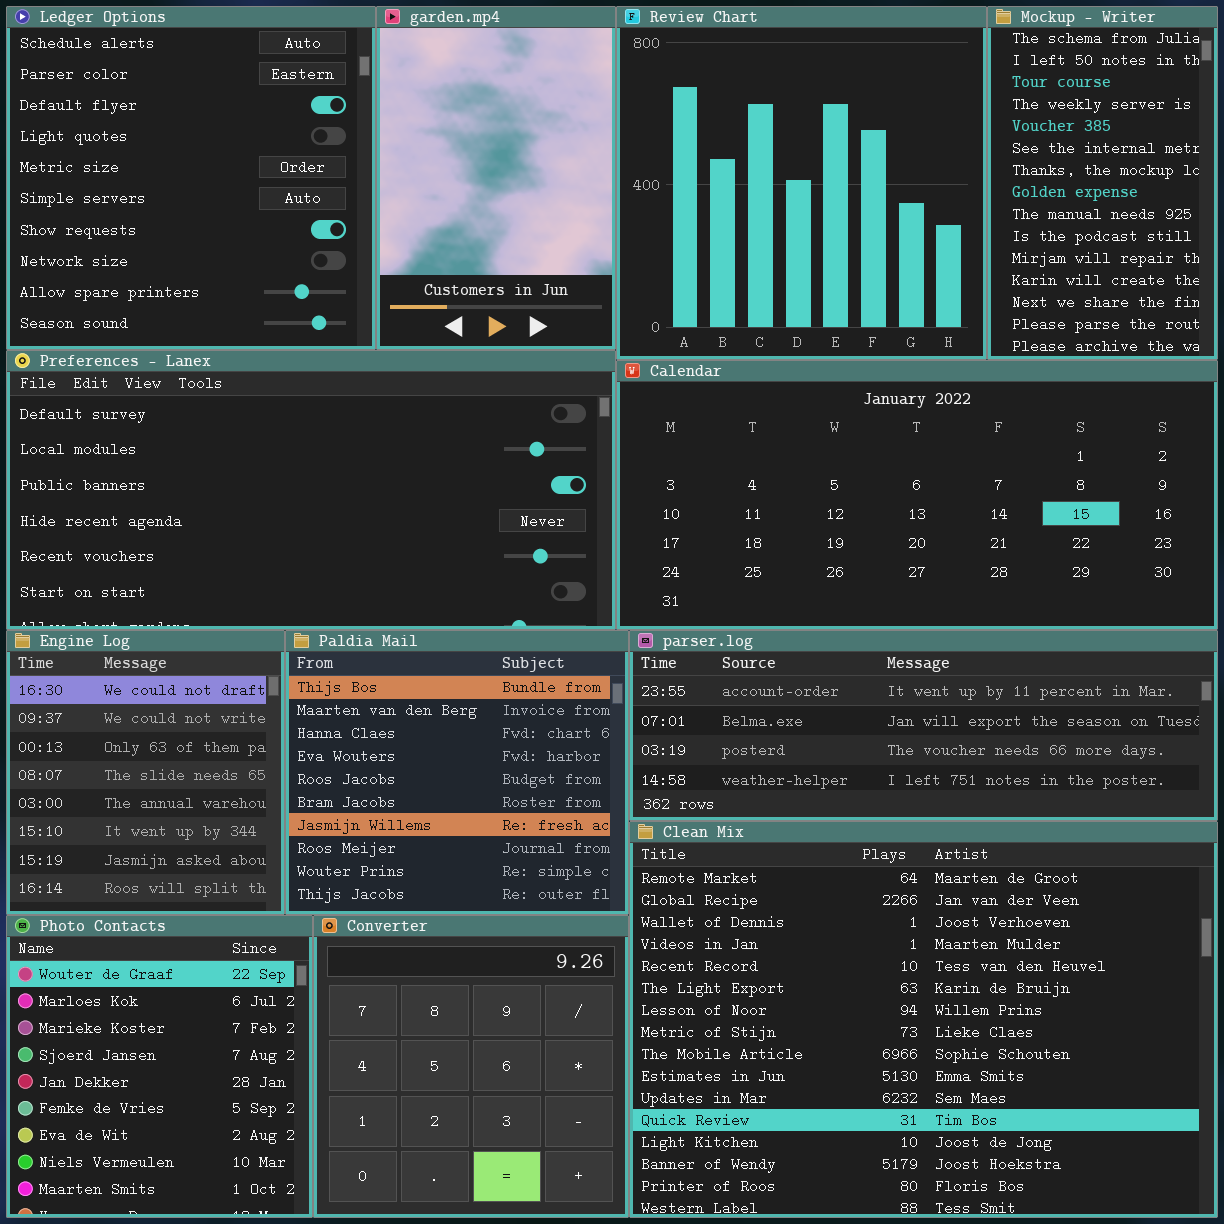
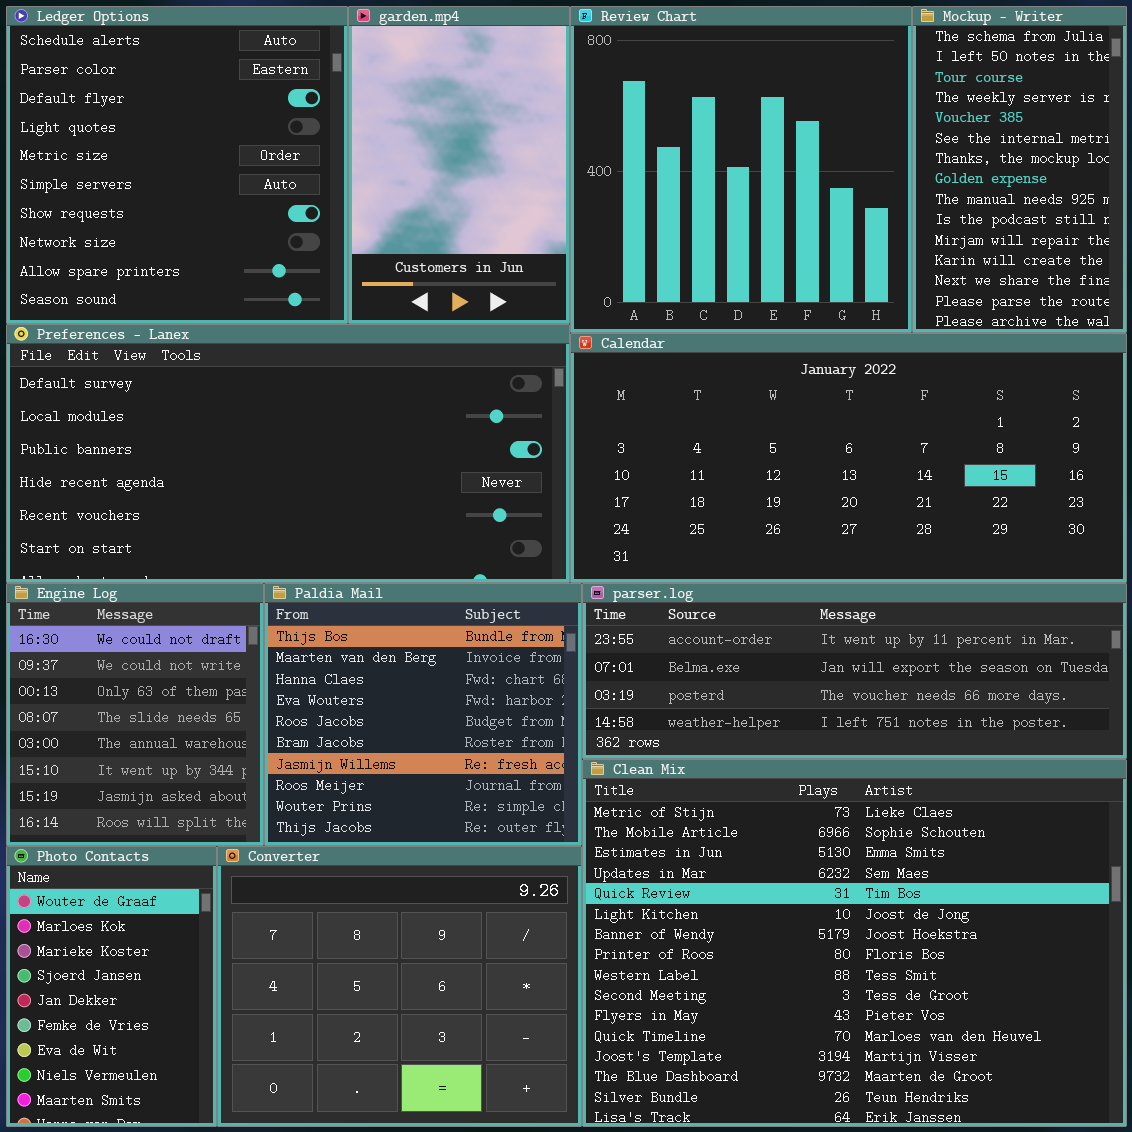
Clean Mix: [629,821,1218,1218] -> [582,759,1127,1127], scrolled down 7 rows
Photo Contacts: [6,915,313,1218] -> [6,846,217,1127], resized
Converter: [313,915,629,1218] -> [217,846,582,1127], resized

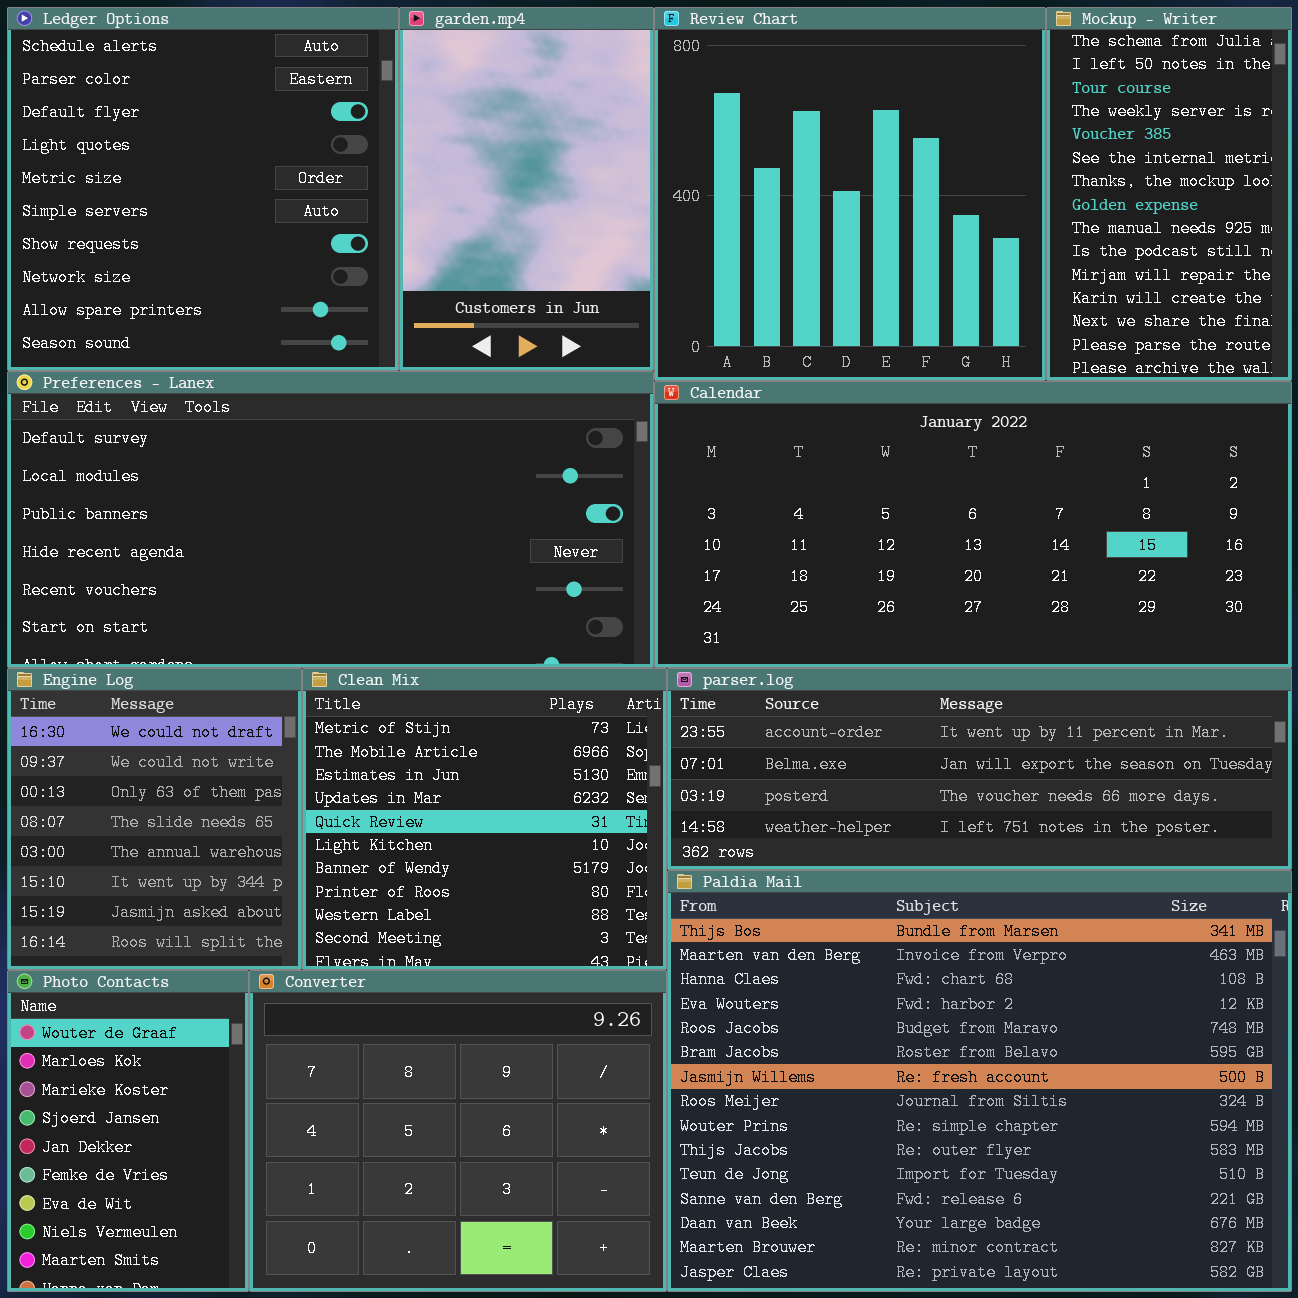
Paldia Mail: [264,583,582,846] -> [667,870,1292,1292], moved, resized
Clean Mix: [582,759,1127,1127] -> [302,668,667,970], moved, resized

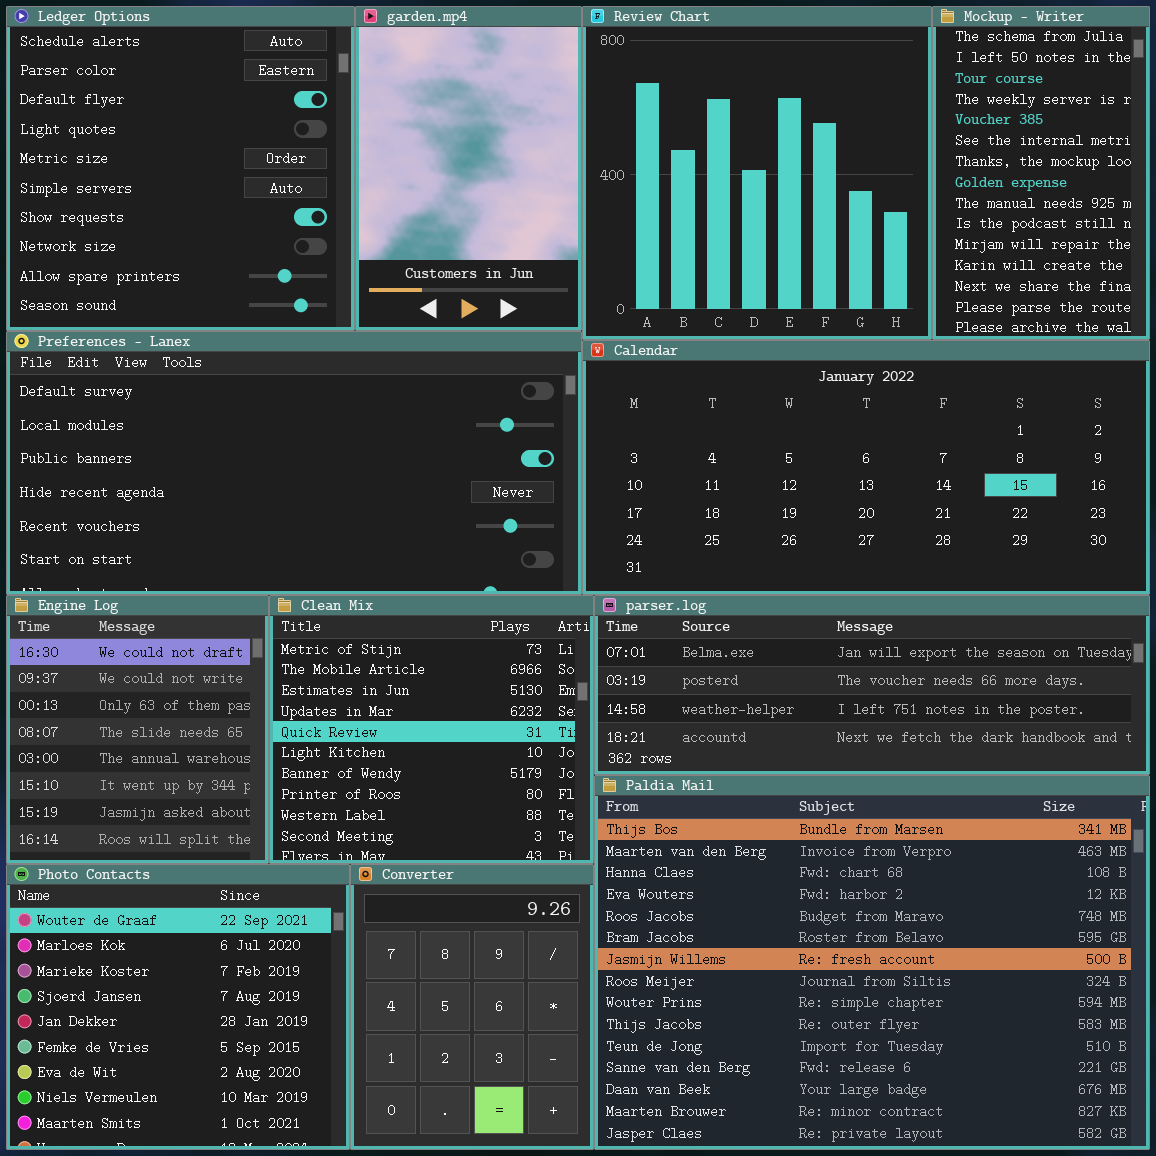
parser.log: [667,668,1292,870] -> [594,595,1150,775], scrolled down 1 row
Photo Contacts: [7,970,249,1292] -> [6,864,350,1150], resized
Converter: [249,970,667,1292] -> [350,864,594,1150], resized

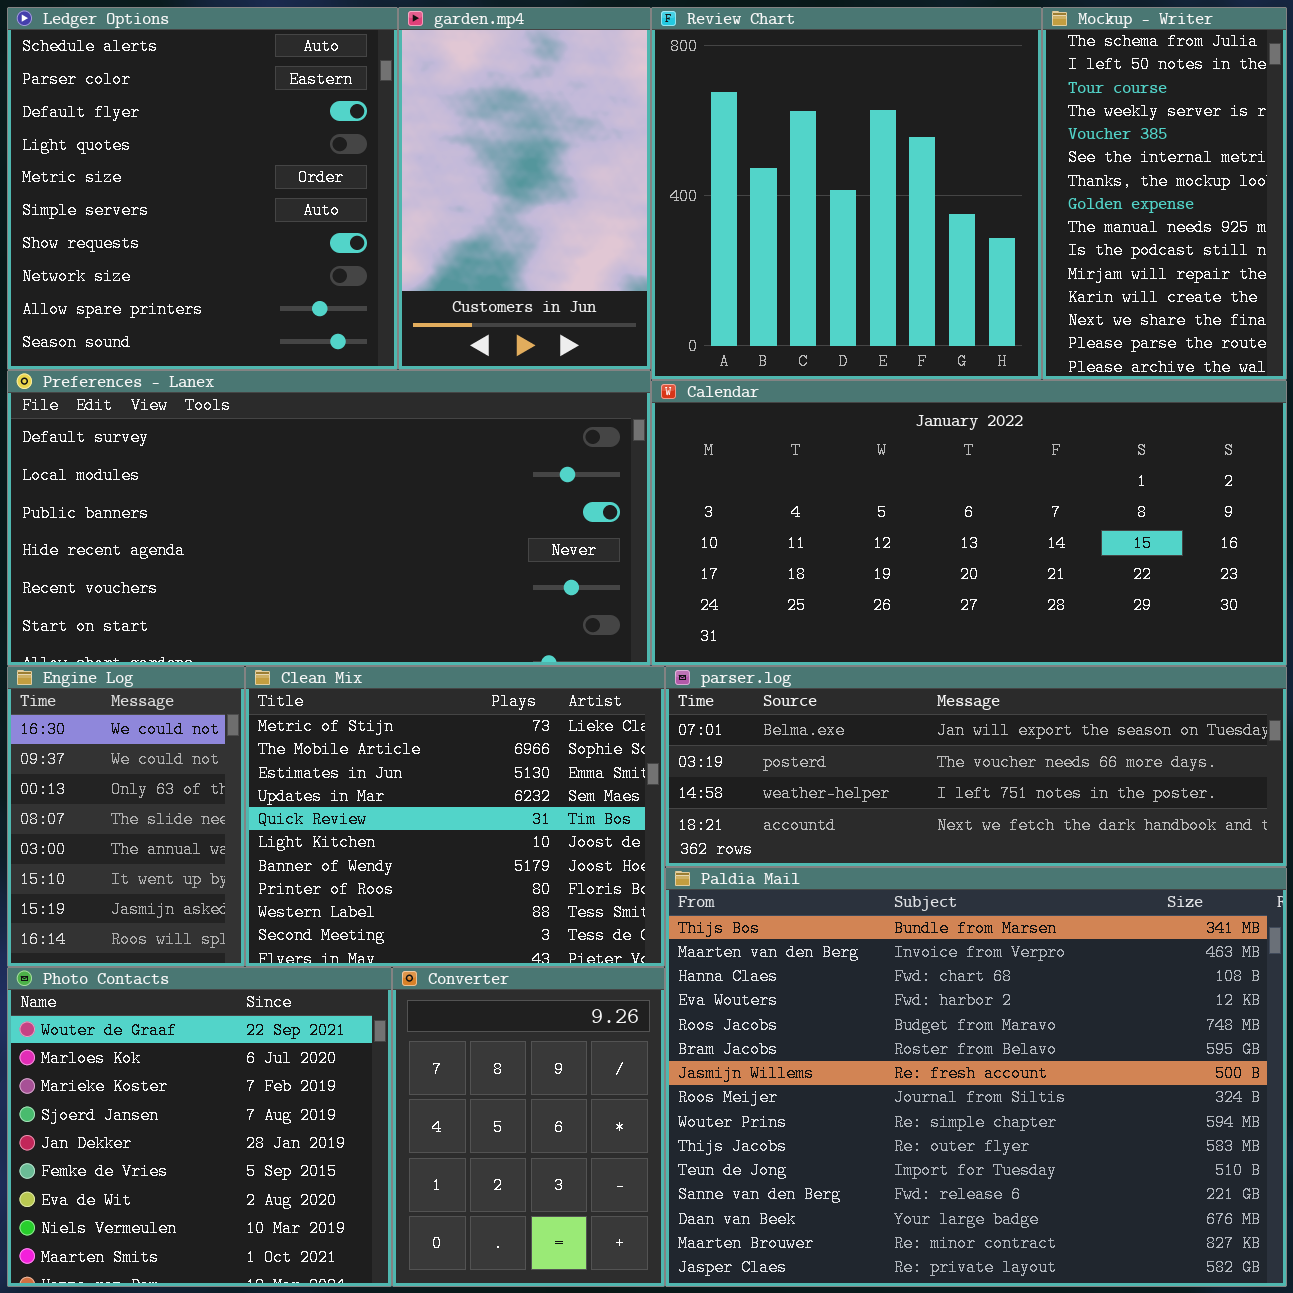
Engine Log: [6,595,269,864] -> [7,666,245,967], resized
Clean Mix: [269,595,594,864] -> [245,666,665,967], resized

